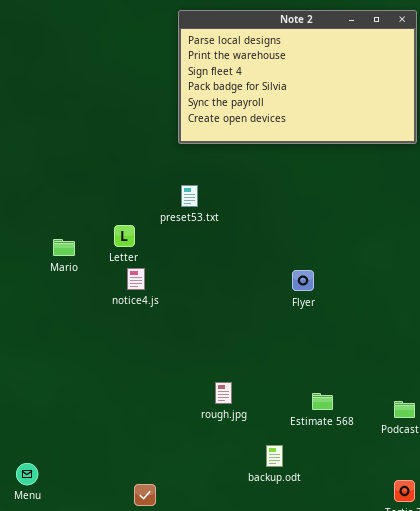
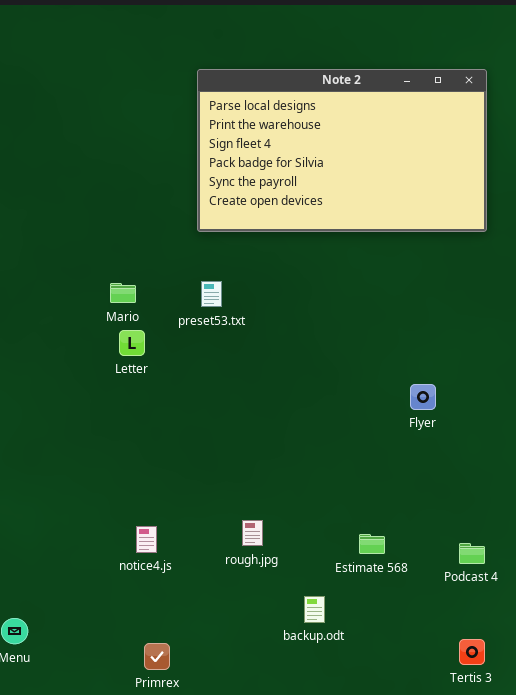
Mario: [53,239,75,256] -> [110,283,136,303], moved
notice4.js: [127,268,145,290] -> [136,526,157,553], moved
Flyer: [292,270,314,291] -> [410,384,436,410], moved

